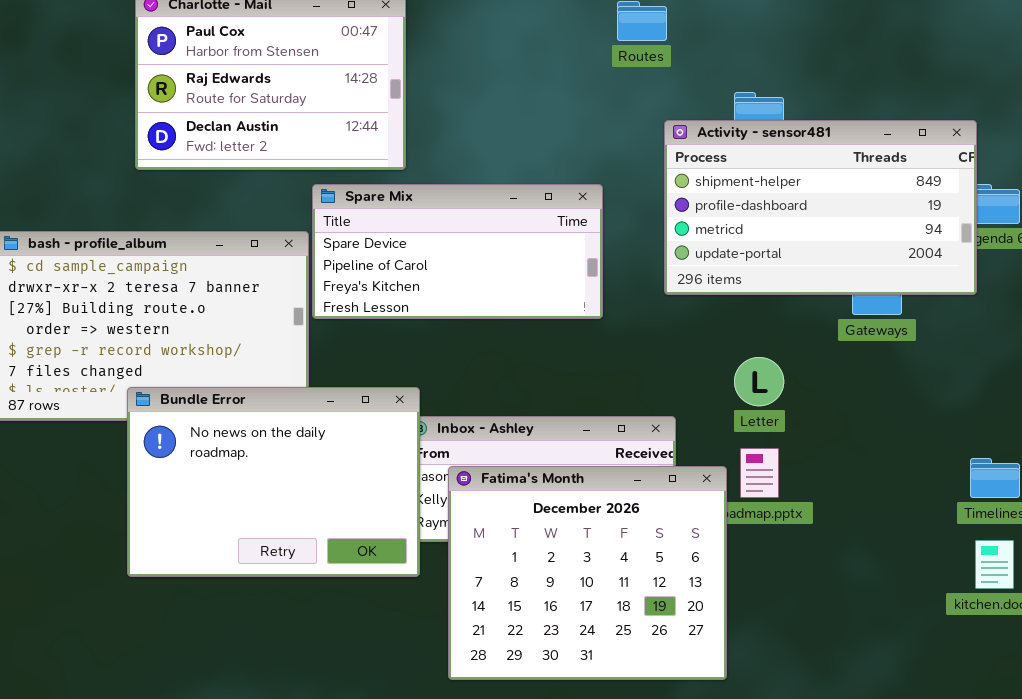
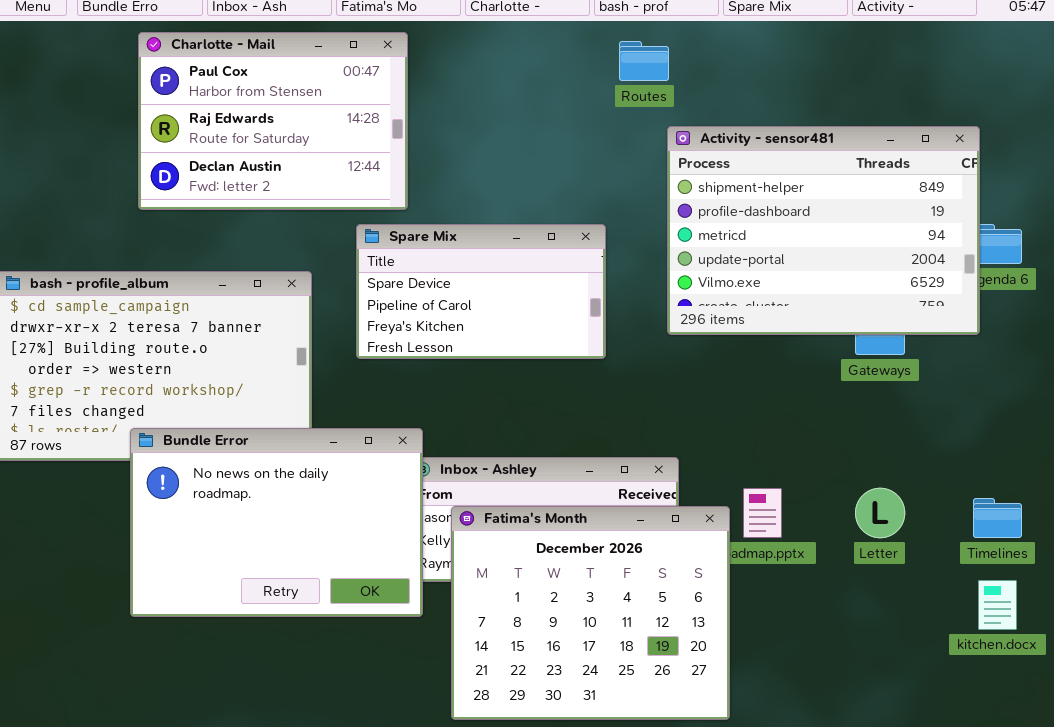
Activity - sensor481: [664,120,977,295] -> [667,126,980,335], resized
Spare Mix: [312,184,603,319] -> [356,224,606,359], resized
Letter: [734,357,784,406] -> [855,488,905,538], moved

